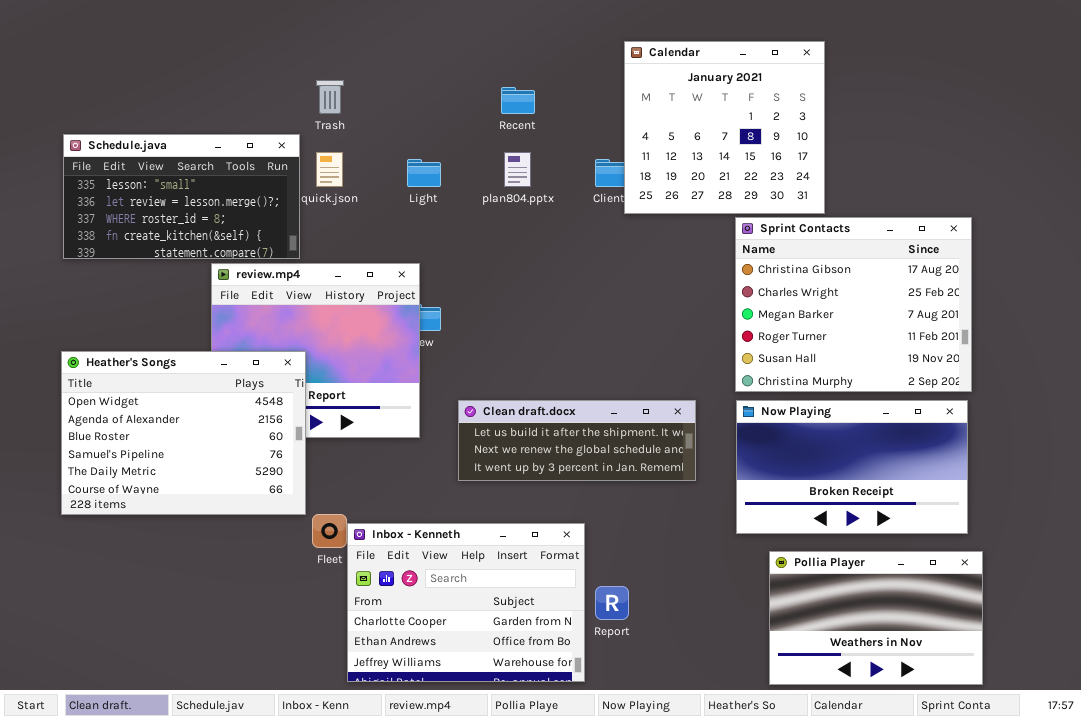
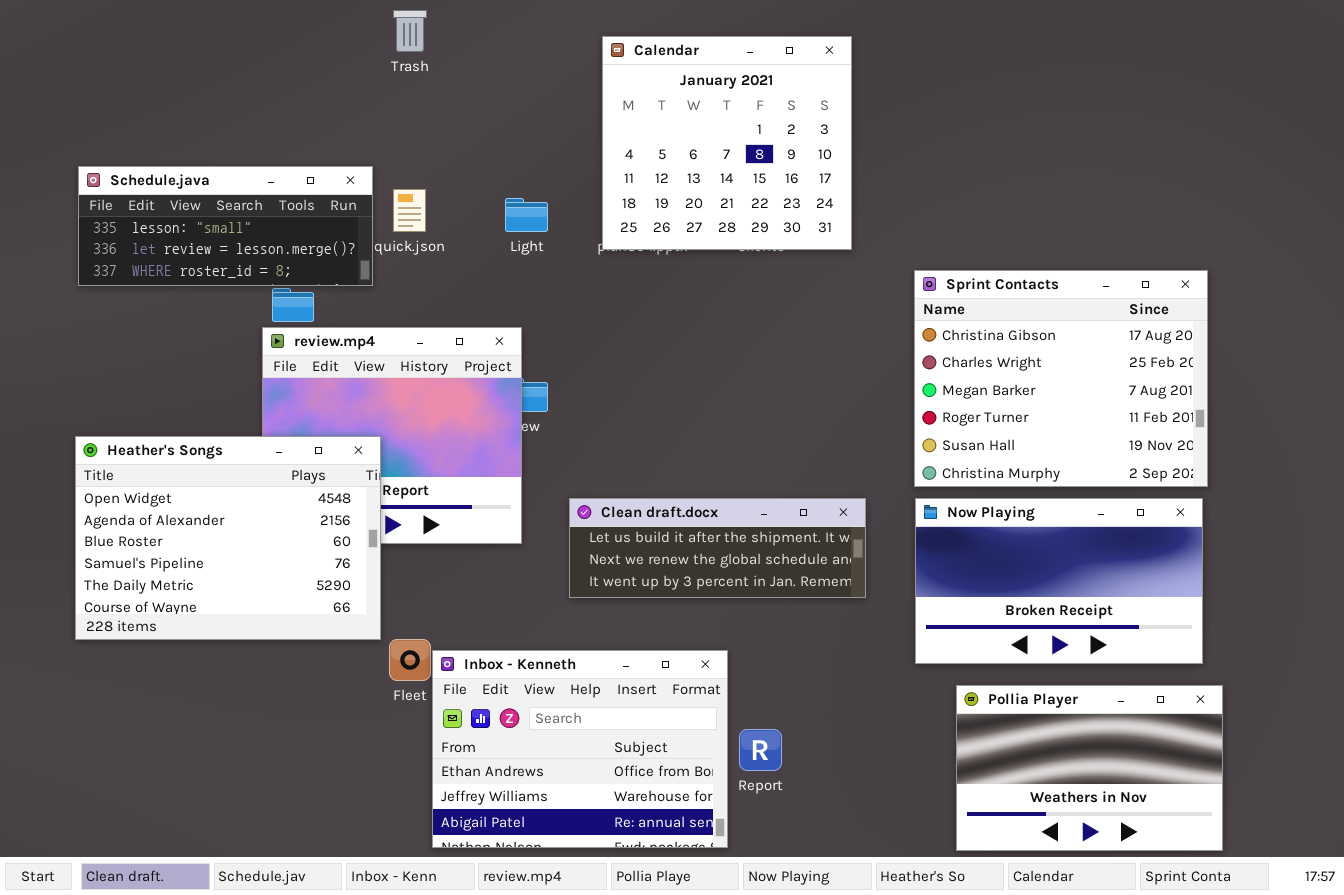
Calendar: [624,41,825,214] -> [602,36,852,250], moved
Trash: [316,80,344,114] -> [393,10,427,52], moved
Schedule.java: [63,134,300,259] -> [78,166,373,286], resized
Inbox - Kenneth: [347,523,585,682] -> [432,650,728,848], scrolled down 1 row

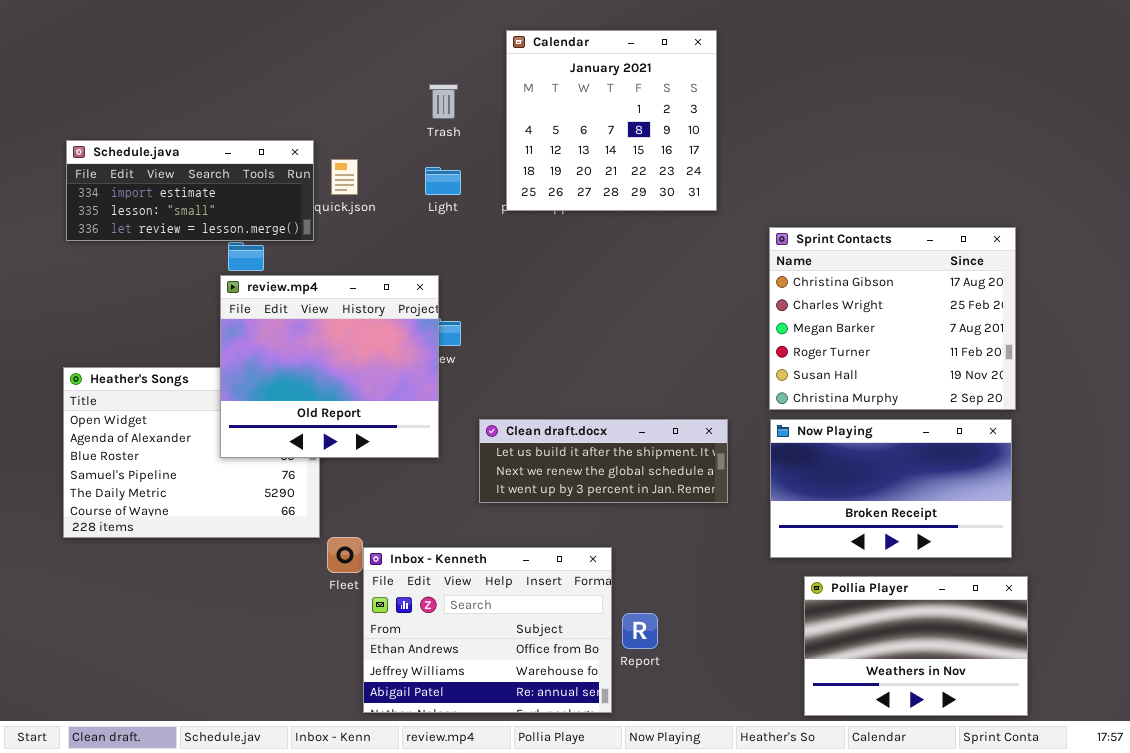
Trash: [393,10,427,52] -> [429,84,458,119], moved
Schedule.java: [78,166,373,286] -> [66,140,314,241], scrolled up 1 row
review.mp4: [262,327,522,544] -> [220,275,439,458], raised

